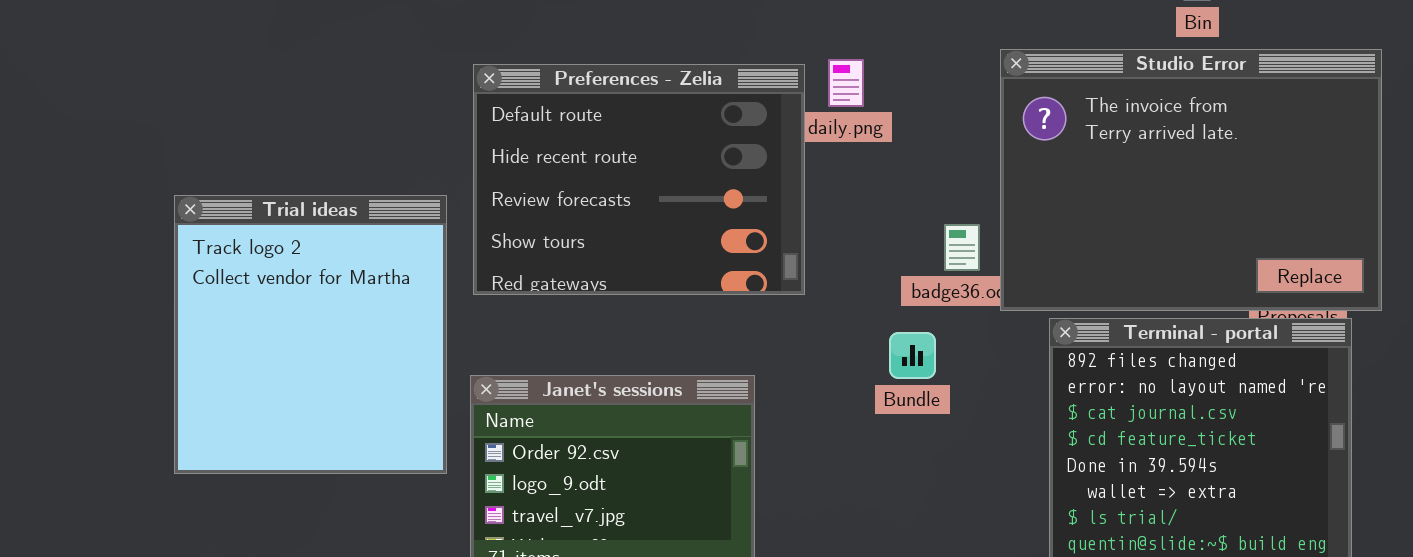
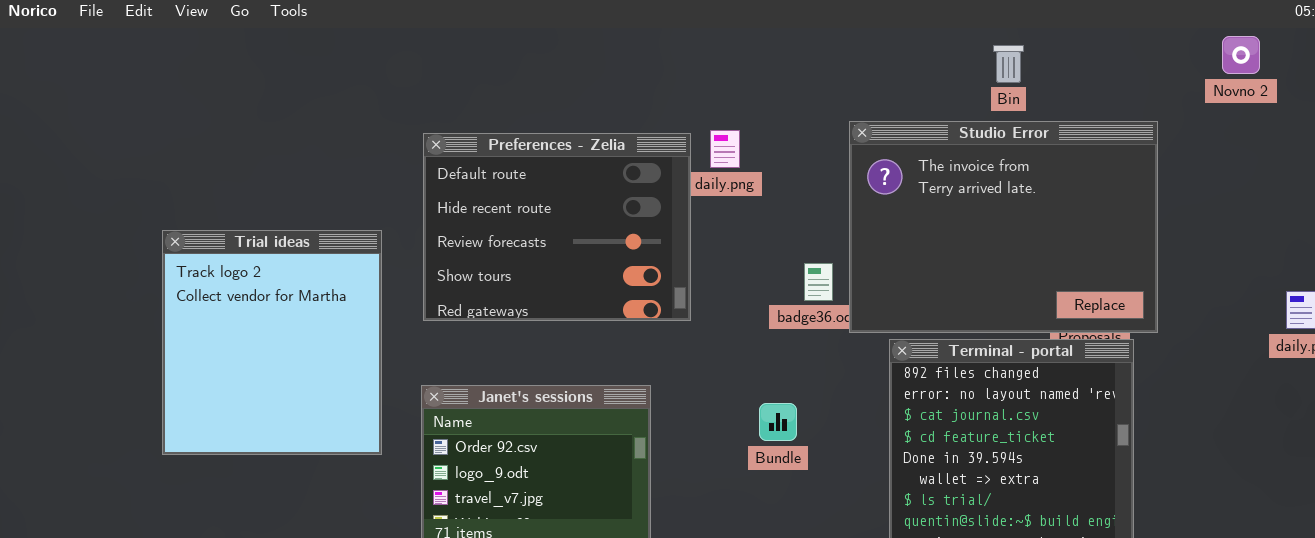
Trial ideas: [174,195,447,474] -> [162,230,382,455], moved
Bundle: [889,332,936,379] -> [759,403,797,441], moved

